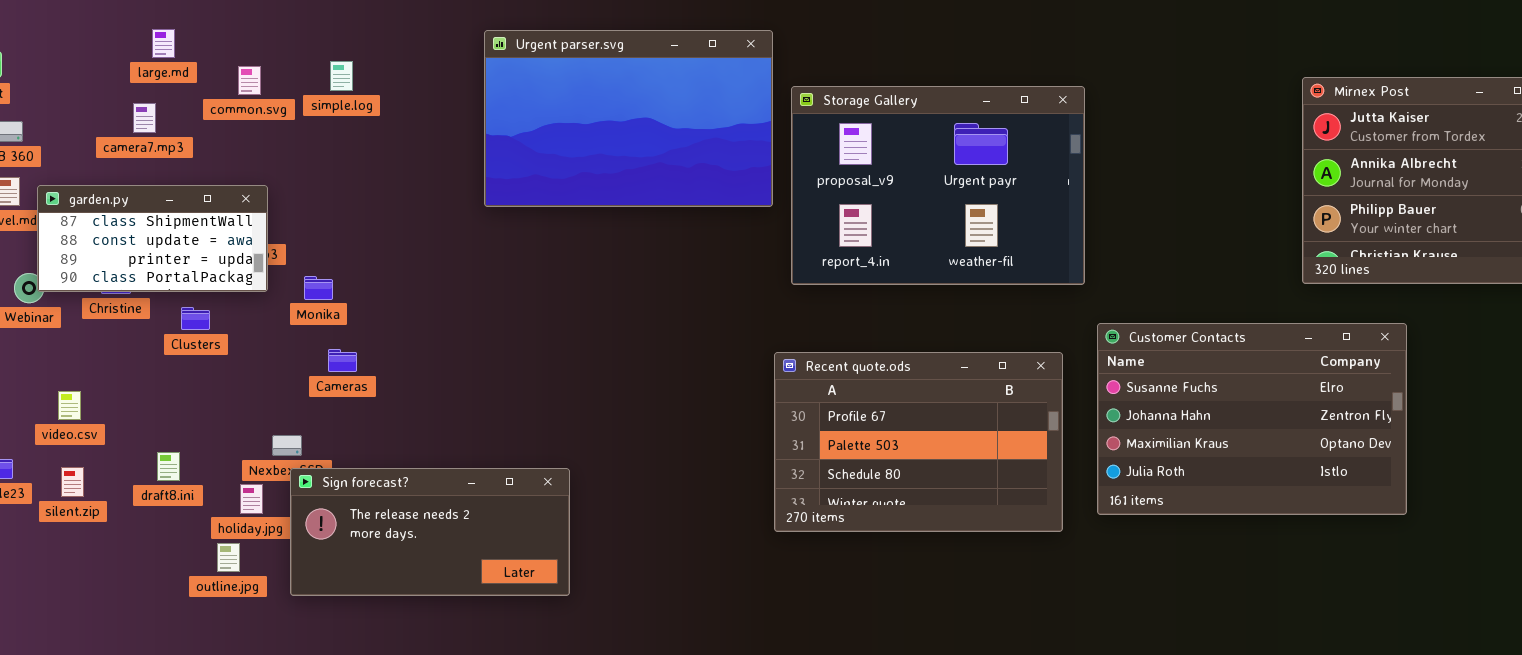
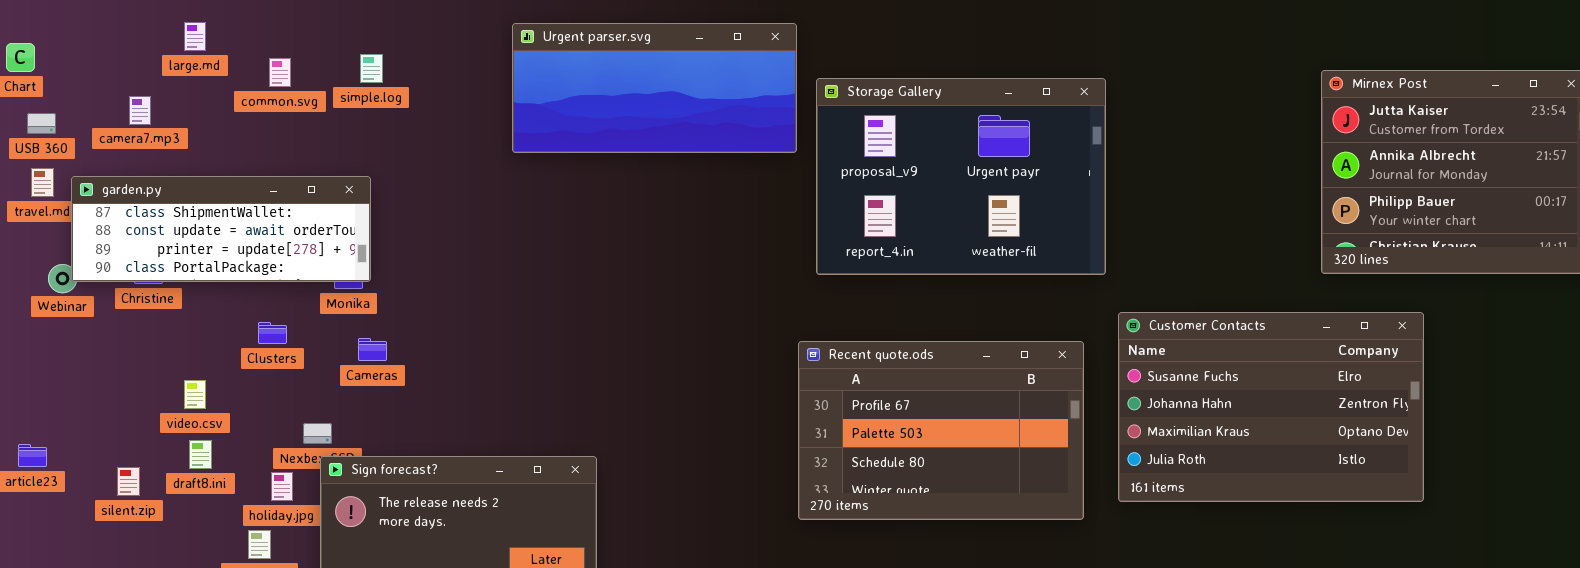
Urgent parser.svg: [484,30,773,207] -> [512,23,797,153], resized
camera7.mp3: [133,103,156,133] -> [129,96,151,125], moved
garden.py: [37,185,268,292] -> [71,176,371,282], resized
Clusters: [181,307,210,330] -> [258,322,287,344], moved
video.csv: [58,391,81,420] -> [184,380,206,409], moved
silent.zip: [61,467,84,497] -> [117,467,140,496], moved

